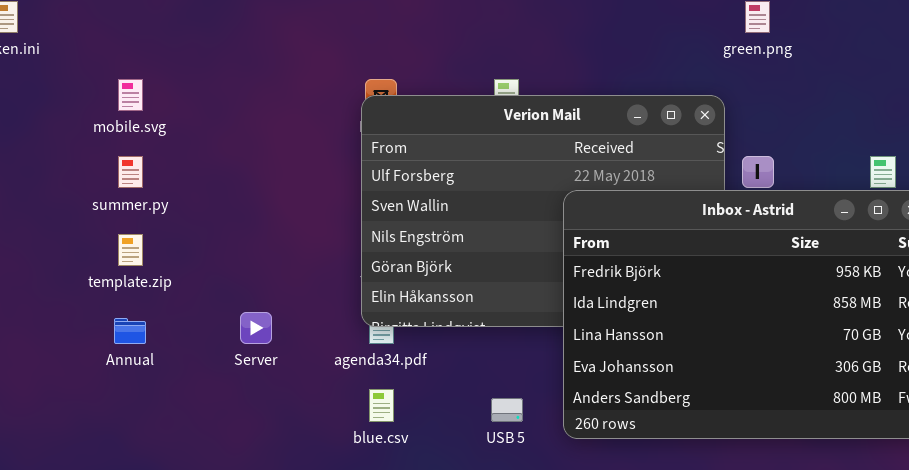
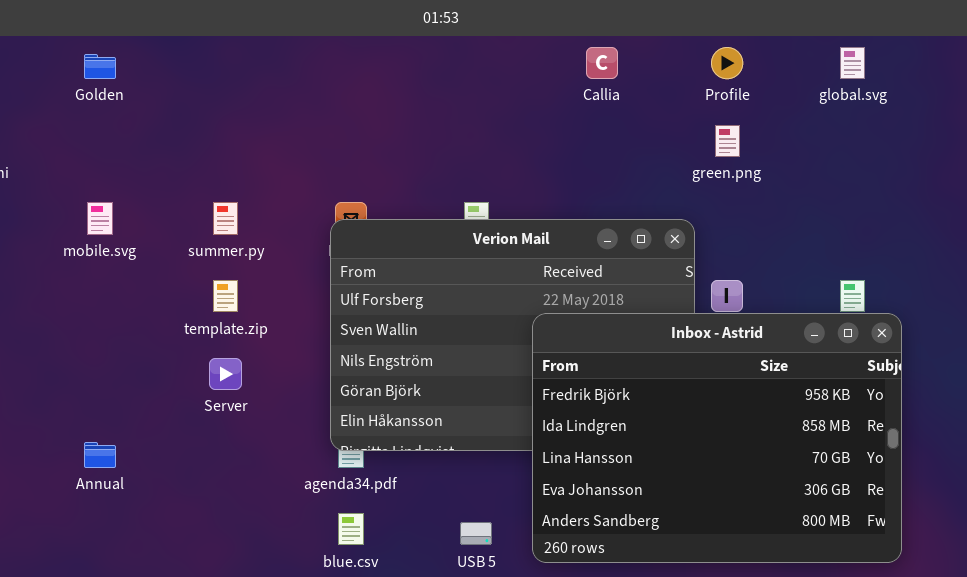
summer.py: [118,156,143,188] -> [213,202,238,235], moved
template.zip: [118,234,143,266] -> [213,280,238,312], moved
Server: [240,312,272,344] -> [209,358,242,390], moved

